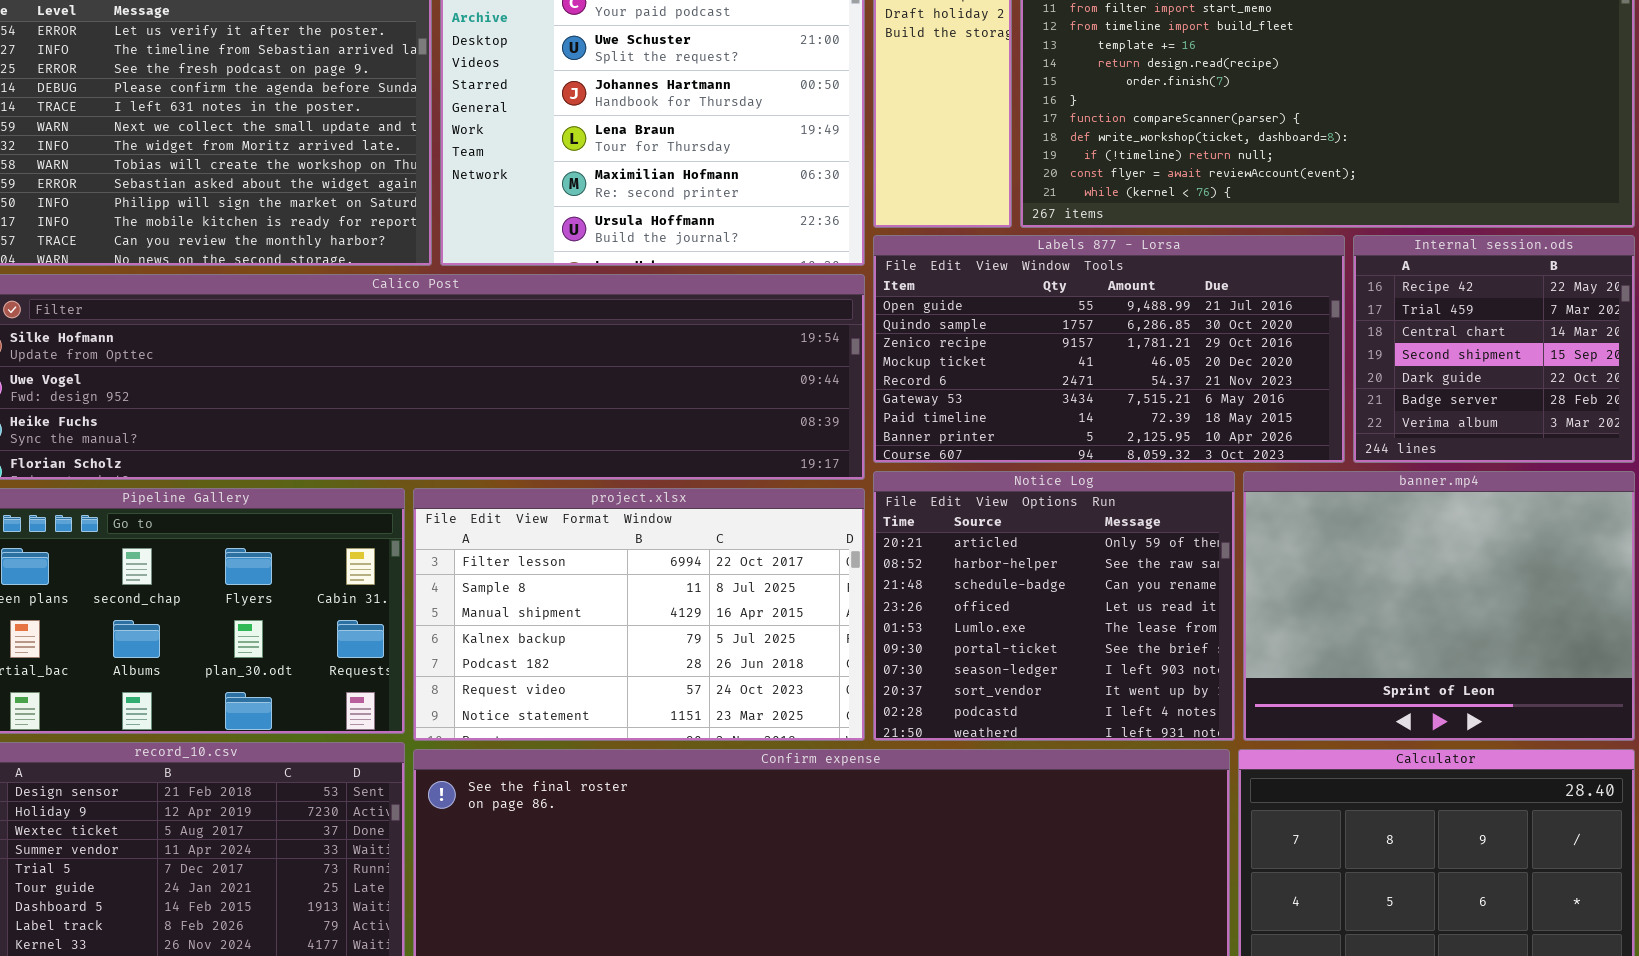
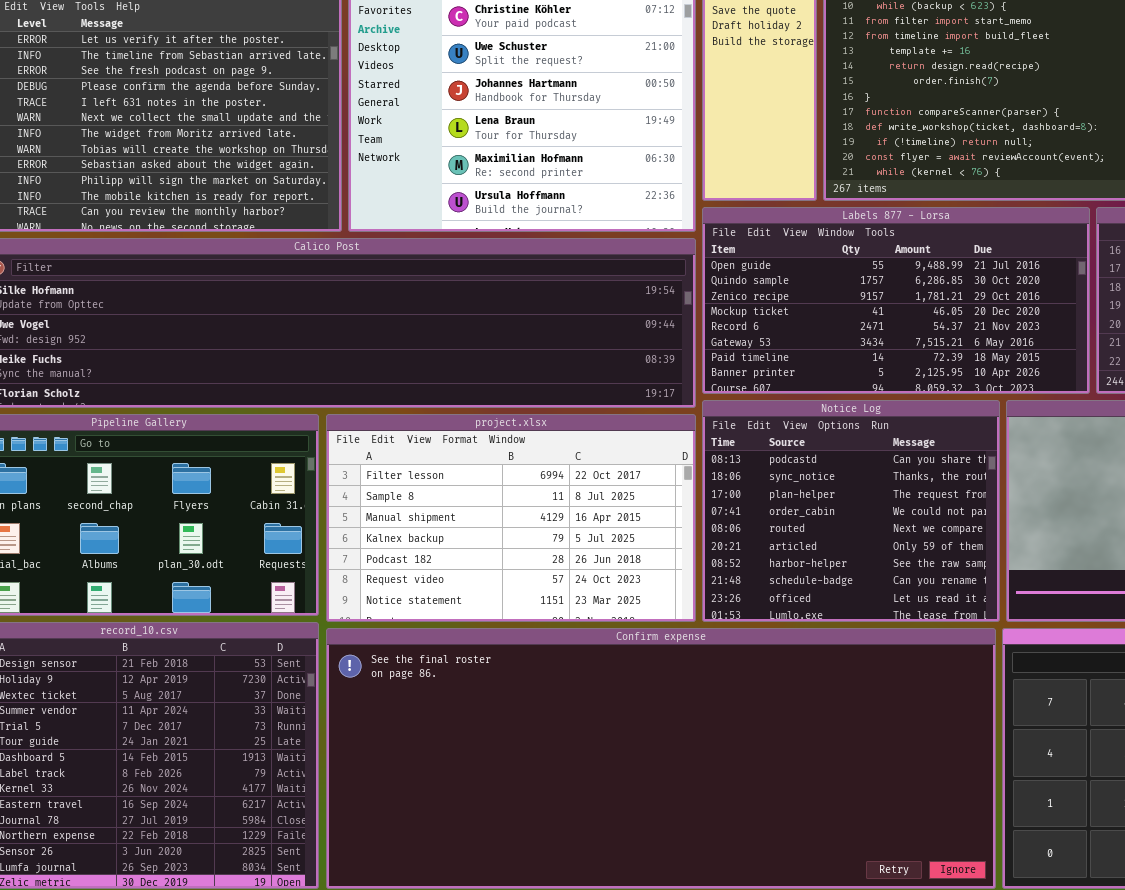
Notice Log: [873,471,1235,741] -> [702,400,1000,622], scrolled up 5 rows

